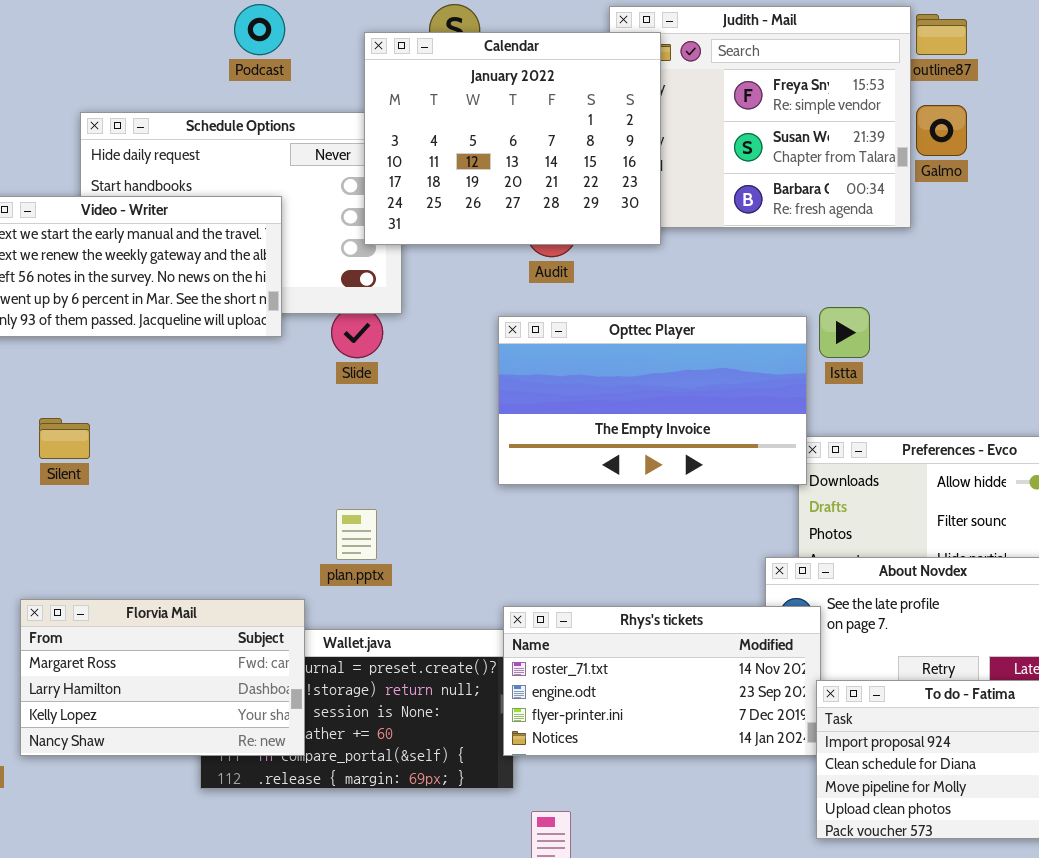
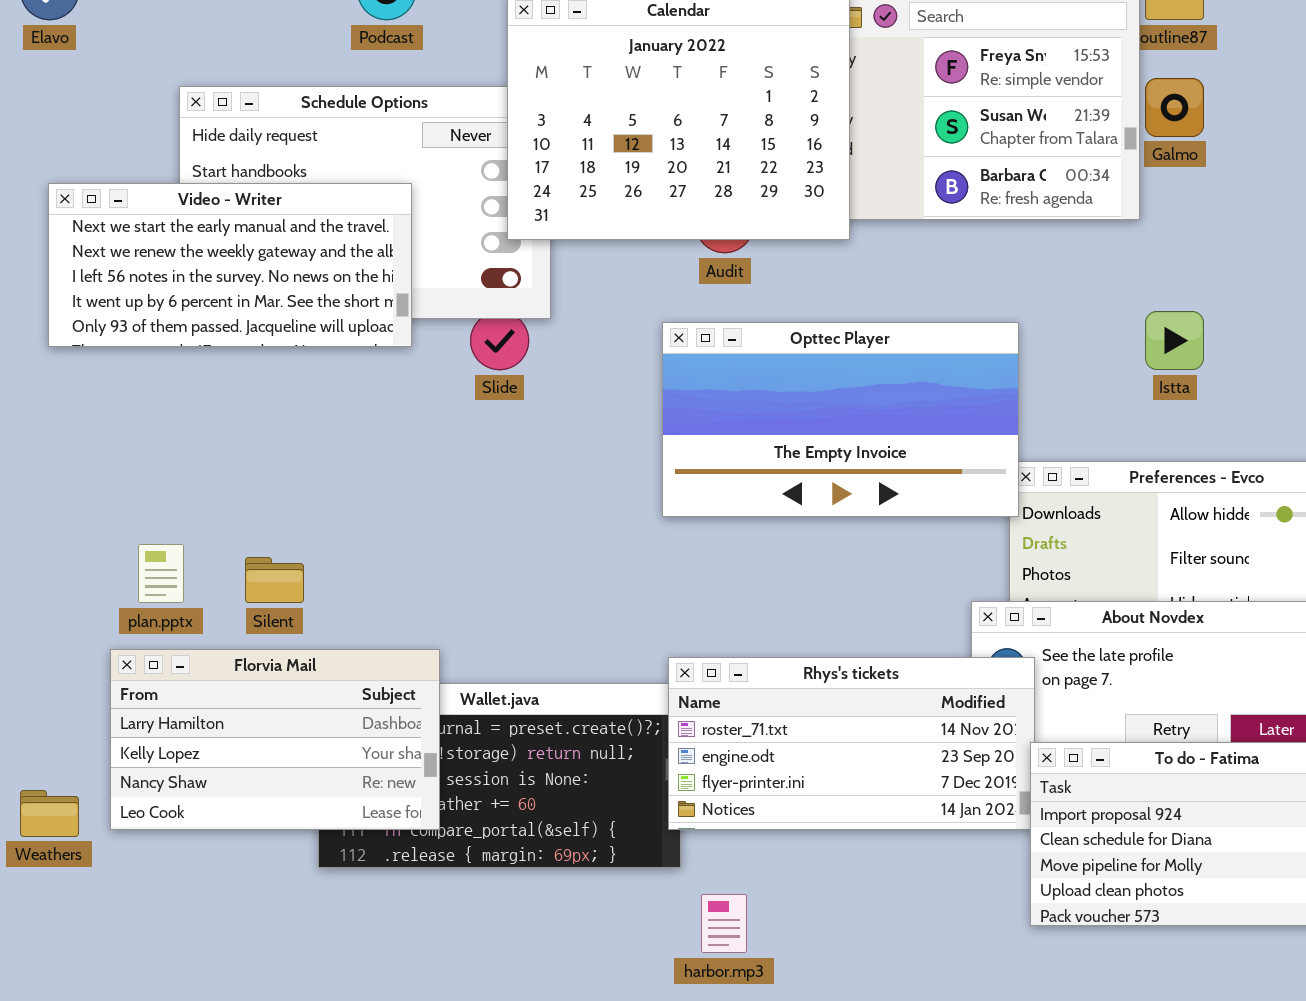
Istta: [819,307,870,358] -> [1145,311,1204,370], moved
Silent: [39,418,90,459] -> [245,557,304,603], moved
plan.pptx: [336,509,377,560] -> [138,544,184,603], moved
Florvia Mail: [20,599,305,756] -> [110,649,440,830], scrolled down 1 row

